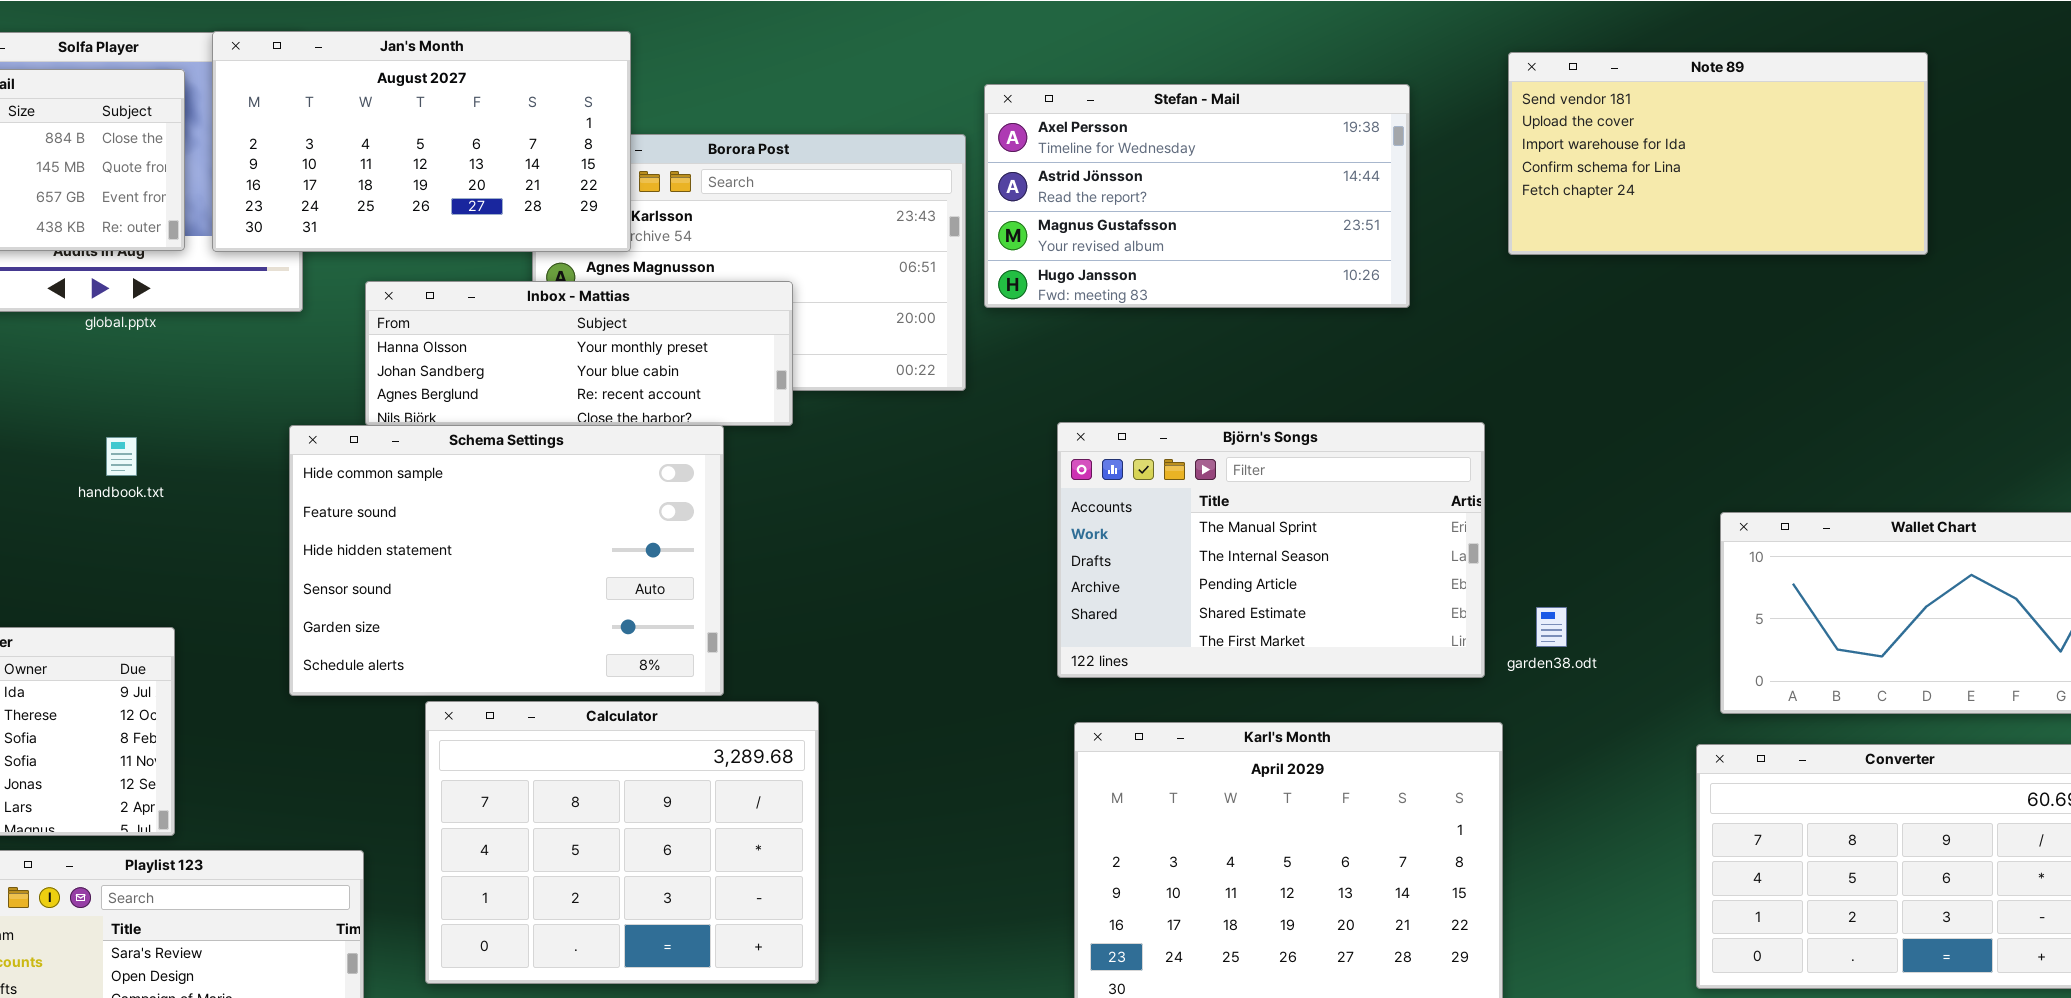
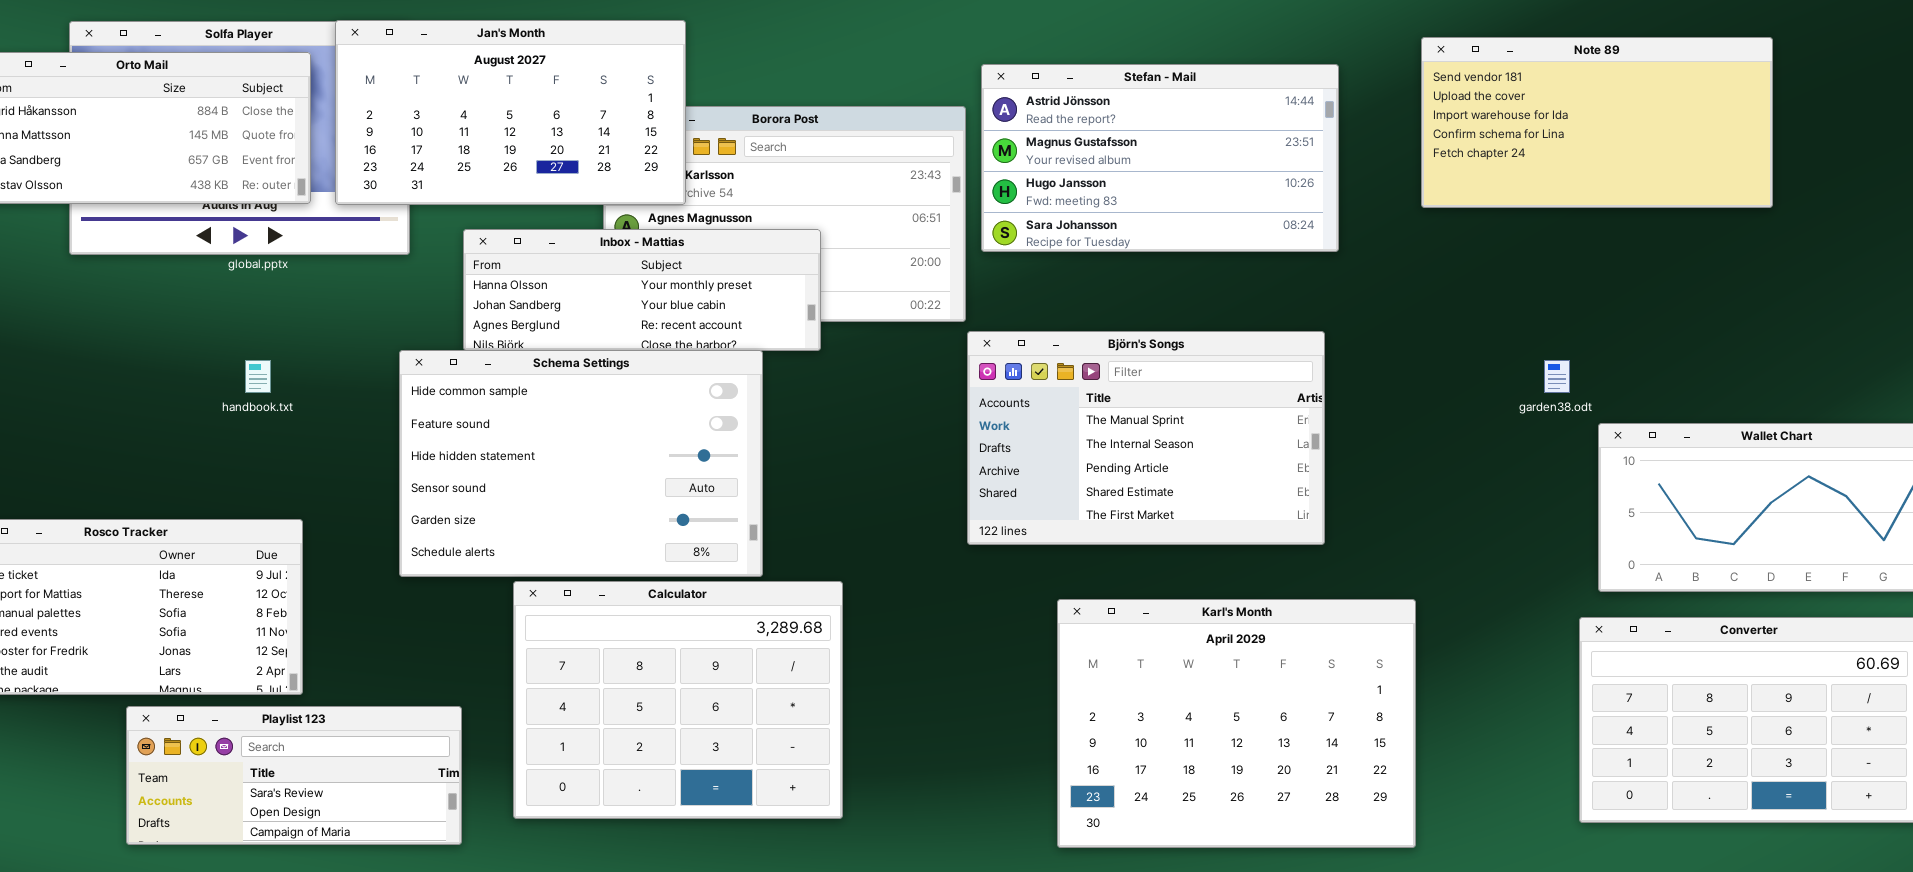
Stefan - Mail: [984,84,1410,308] -> [981,64,1339,252], scrolled down 1 row
Björn's Songs: [1057,422,1485,678] -> [967,331,1325,545], moved
garden38.odt: [1536,607,1567,647] -> [1544,360,1570,393], moved

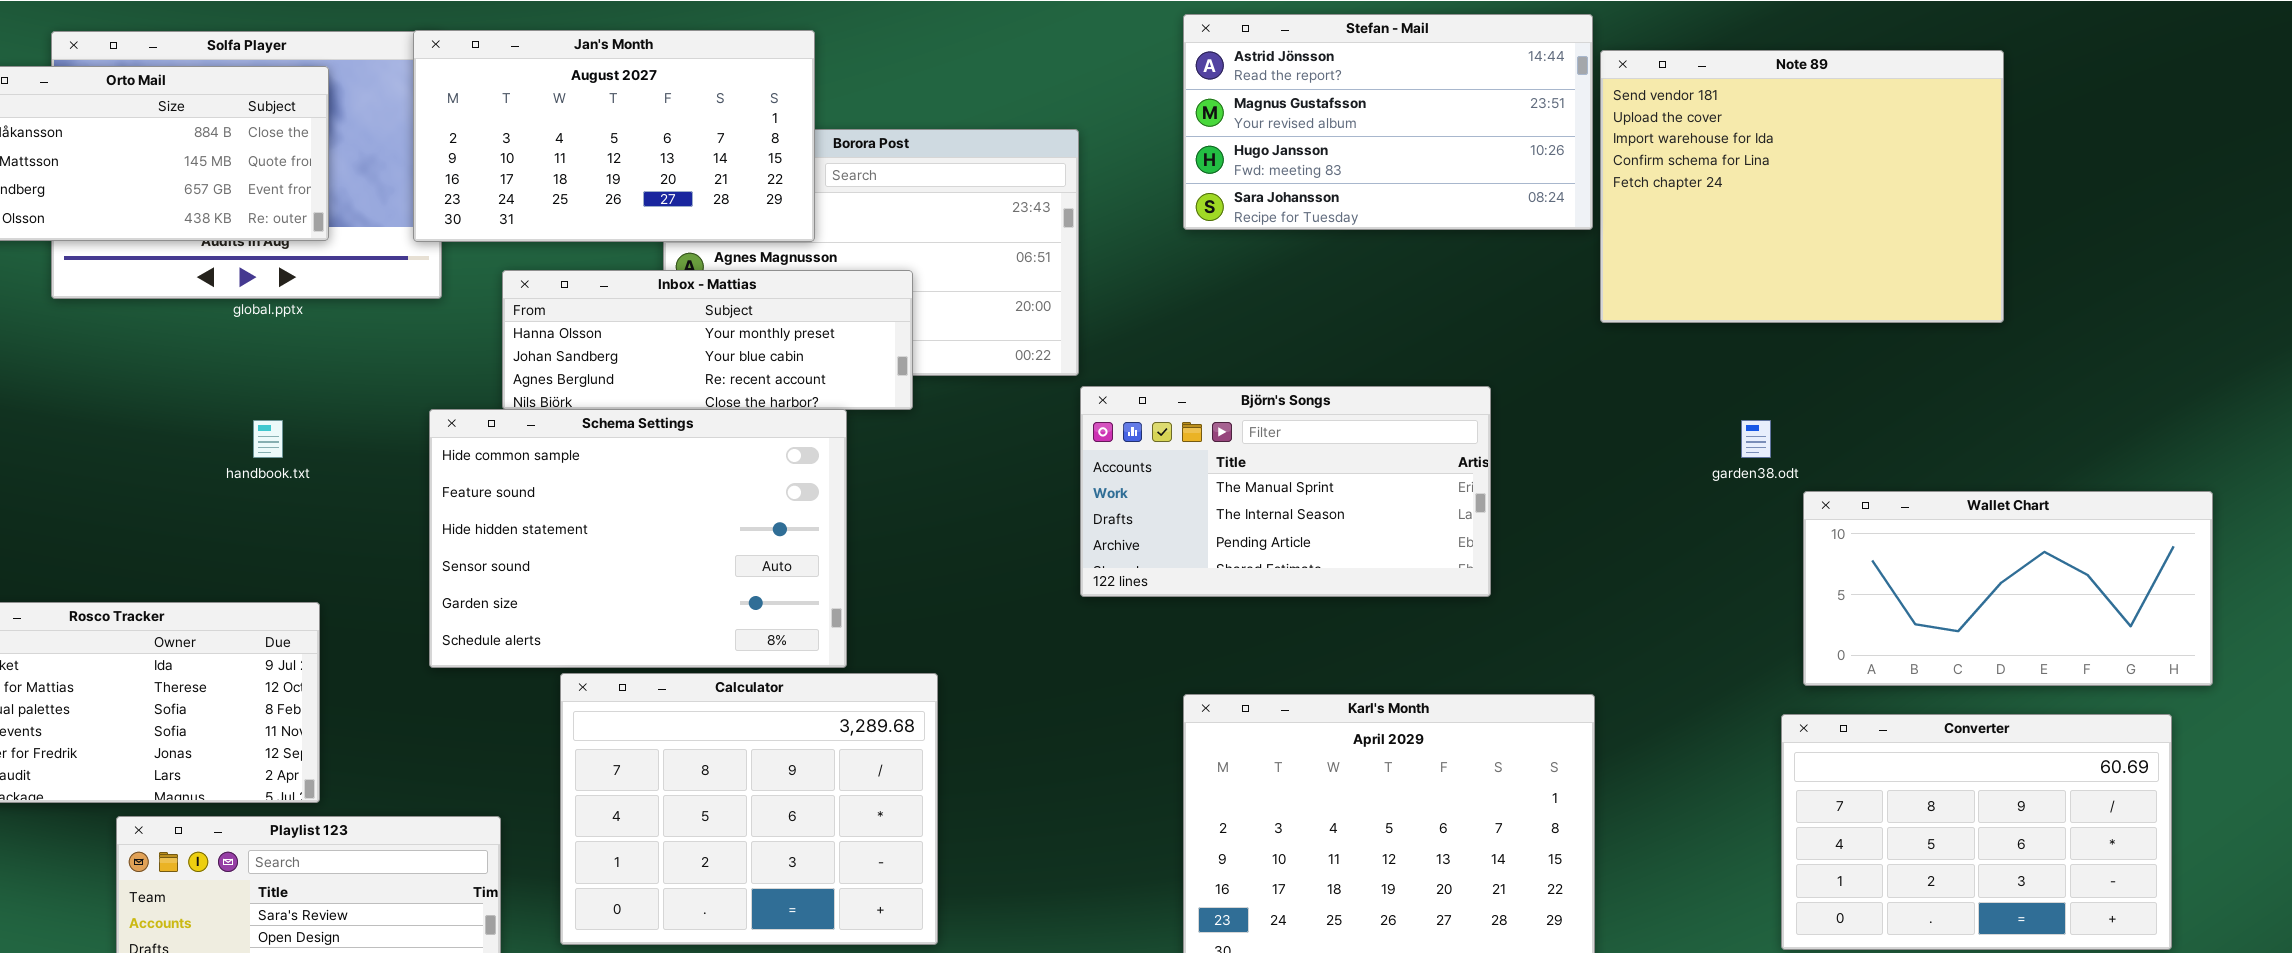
Jan's Month: [335,20,686,205] -> [413,30,815,242], moved
Note 89: [1421,37,1773,208] -> [1600,50,2004,323], resized
Stefan - Mail: [981,64,1339,252] -> [1183,14,1593,230], moved
Björn's Songs: [967,331,1325,545] -> [1080,386,1491,597], resized

